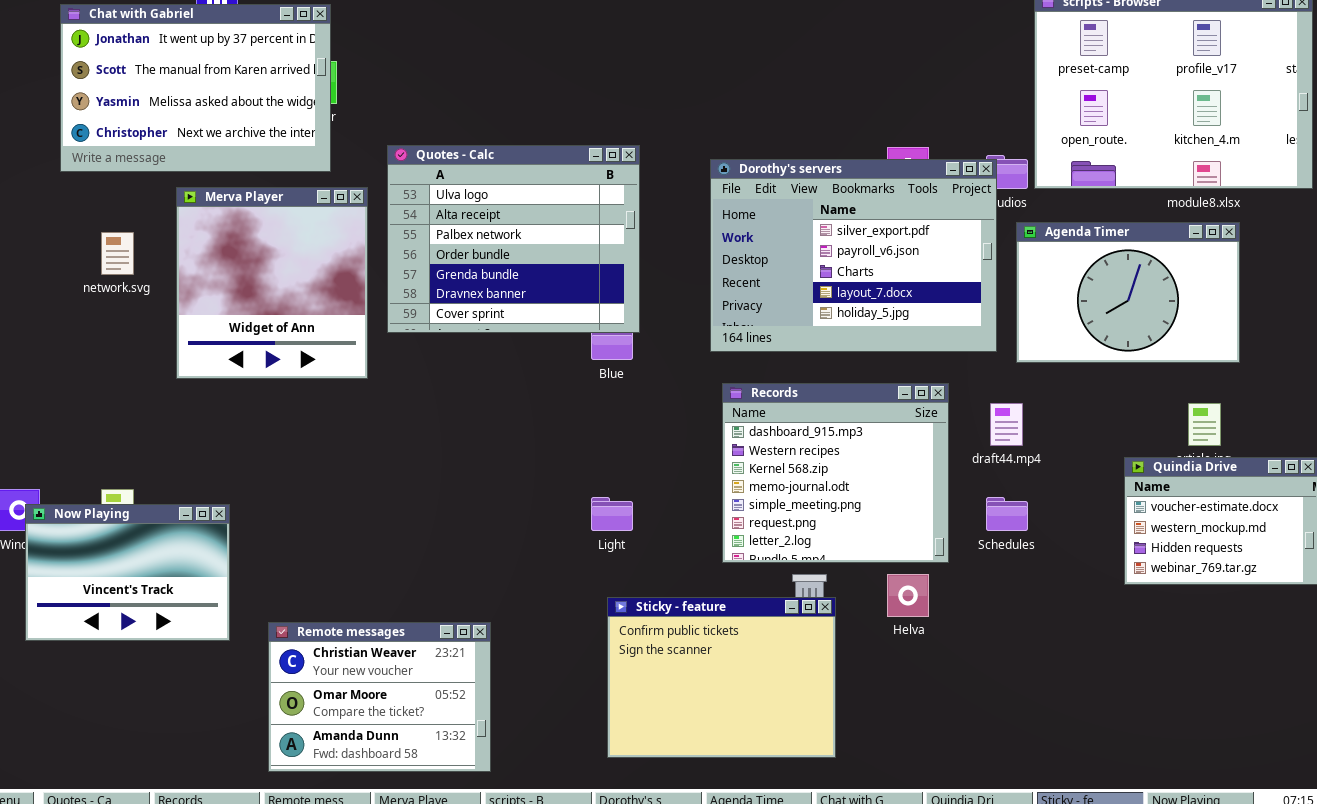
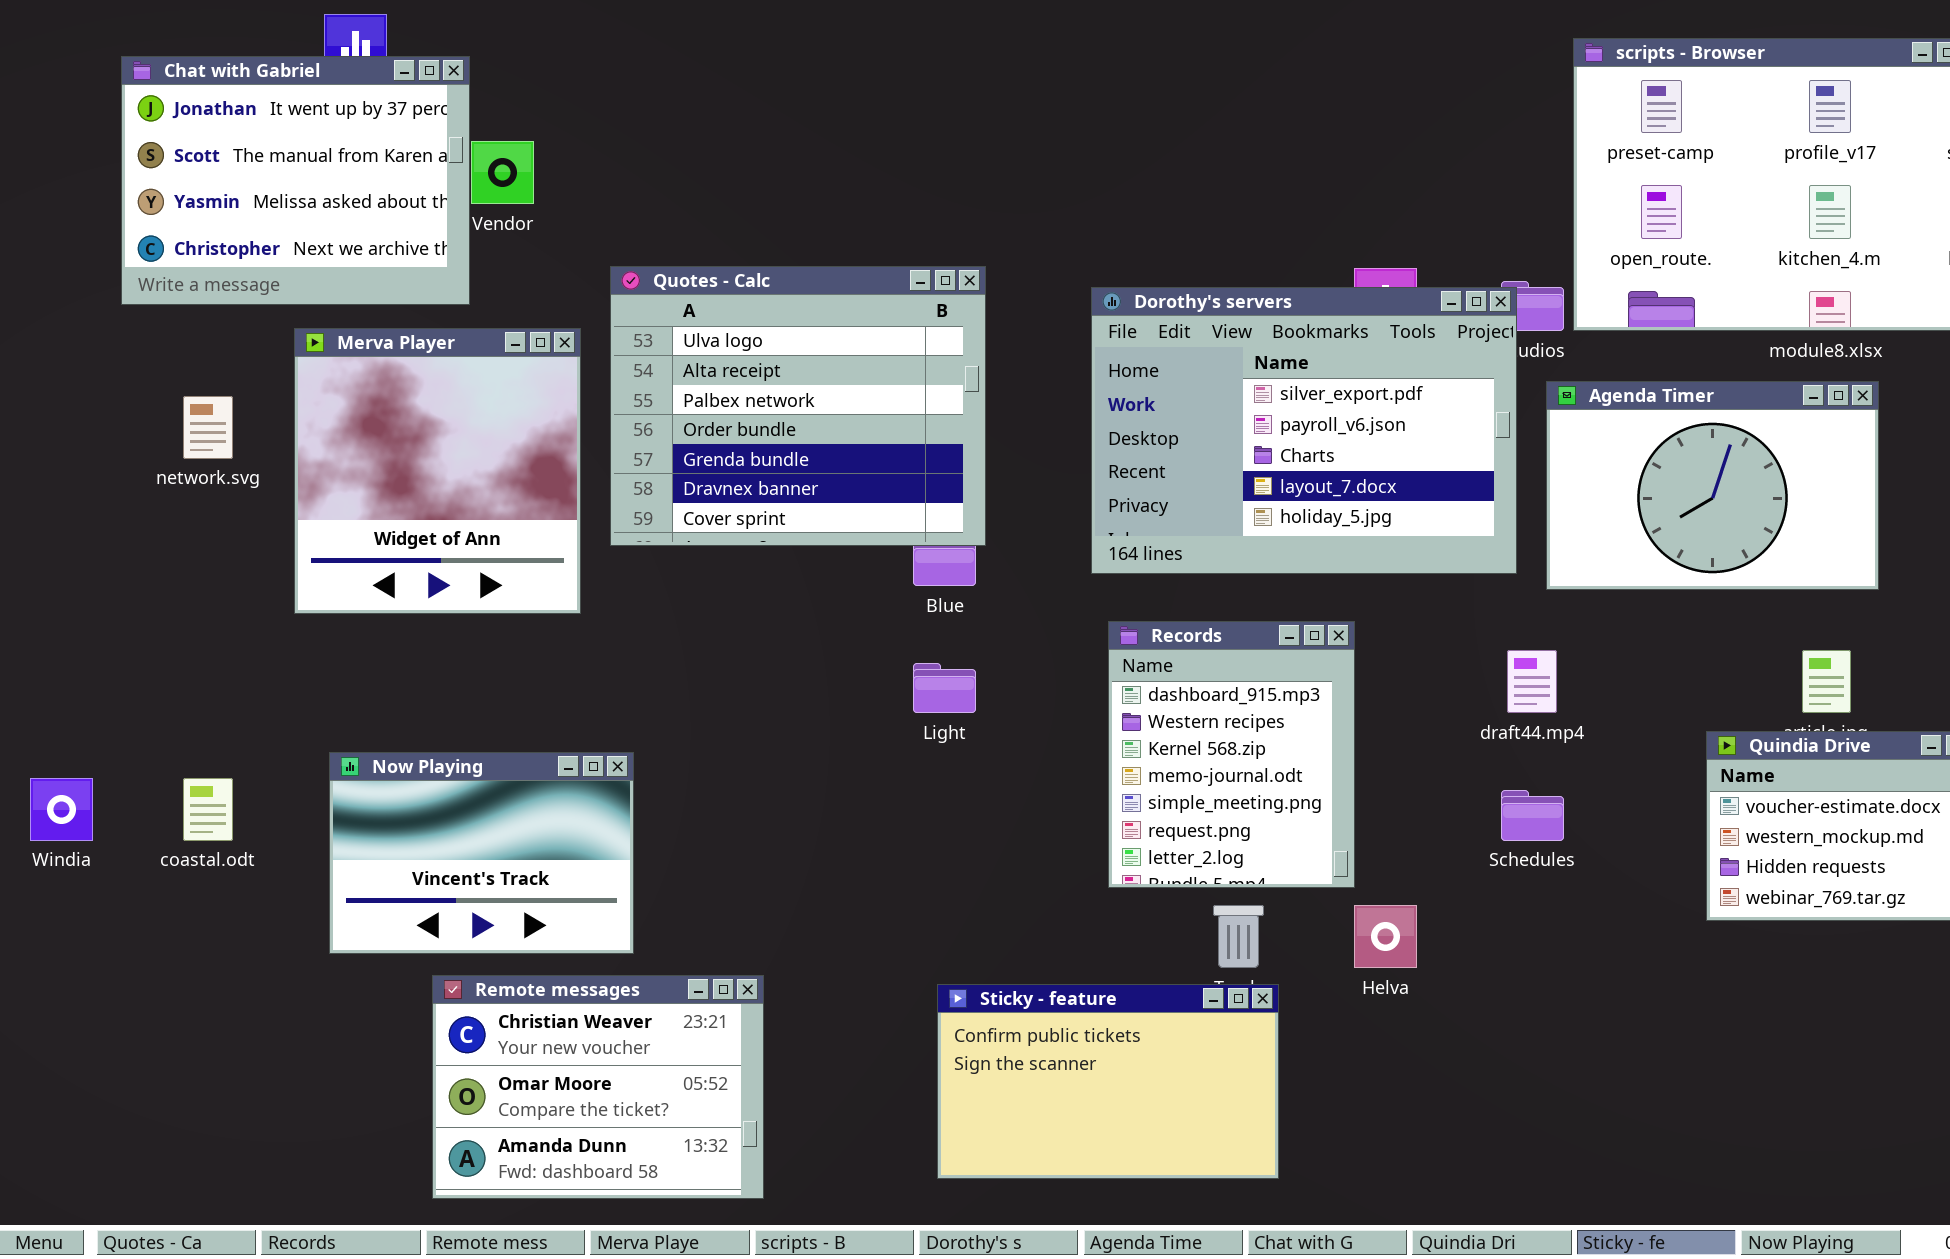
Chat with Gabriel: [60,4,331,172] -> [121,56,470,305], resized
Records: [722,383,949,563] -> [1108,621,1355,888], resized
Light: [591,497,633,531] -> [913,663,976,713], moved
Now Playing: [25,504,230,641] -> [329,752,634,954], moved
Sticky - feature: [607,597,836,758] -> [937,984,1279,1179], resized

